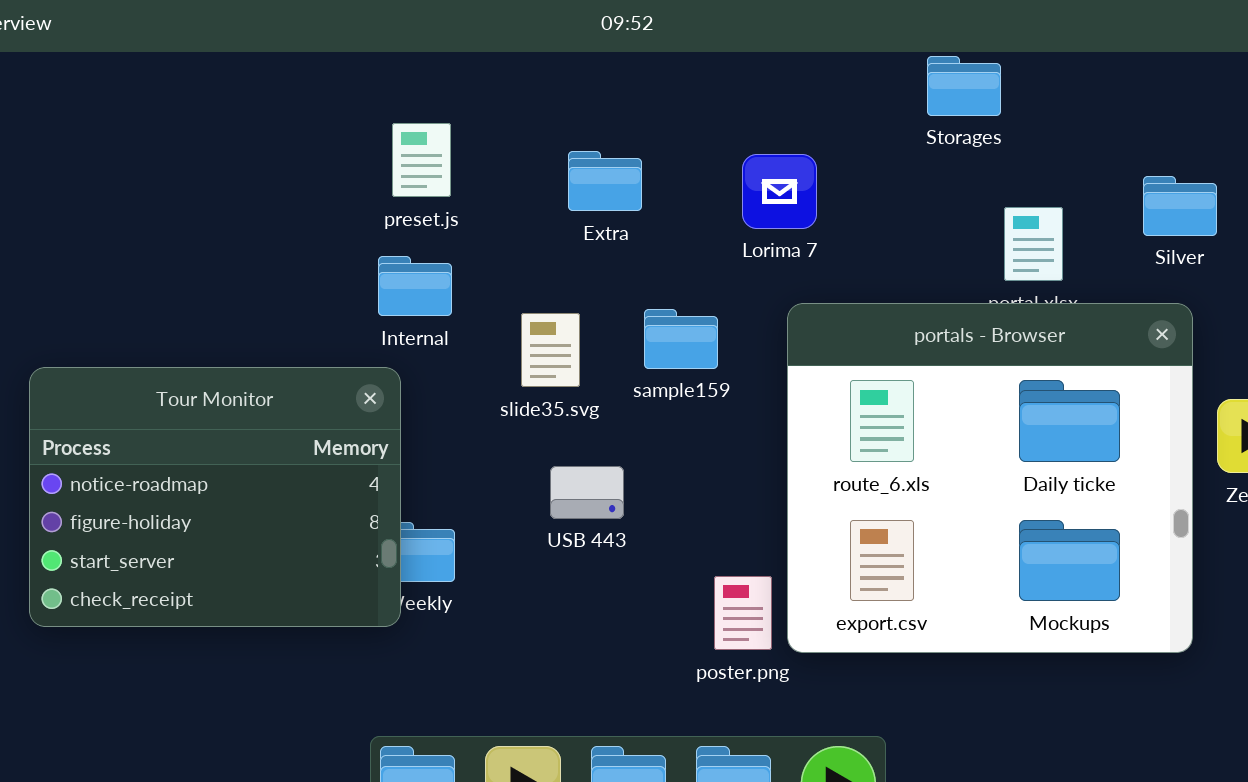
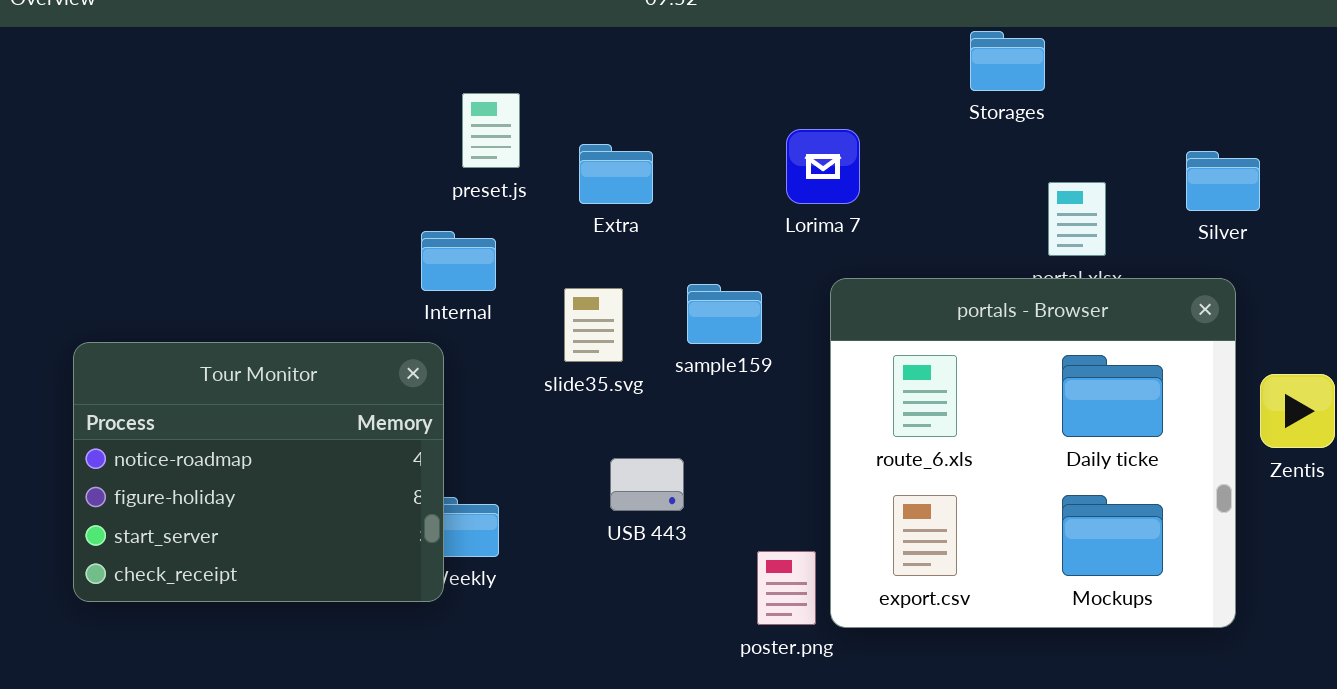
preset.js: [392,123,451,197] -> [462,93,520,168], moved
Extra: [568,151,642,211] -> [579,144,653,204], moved
USB 443: [550,466,624,519] -> [610,458,684,511], moved

